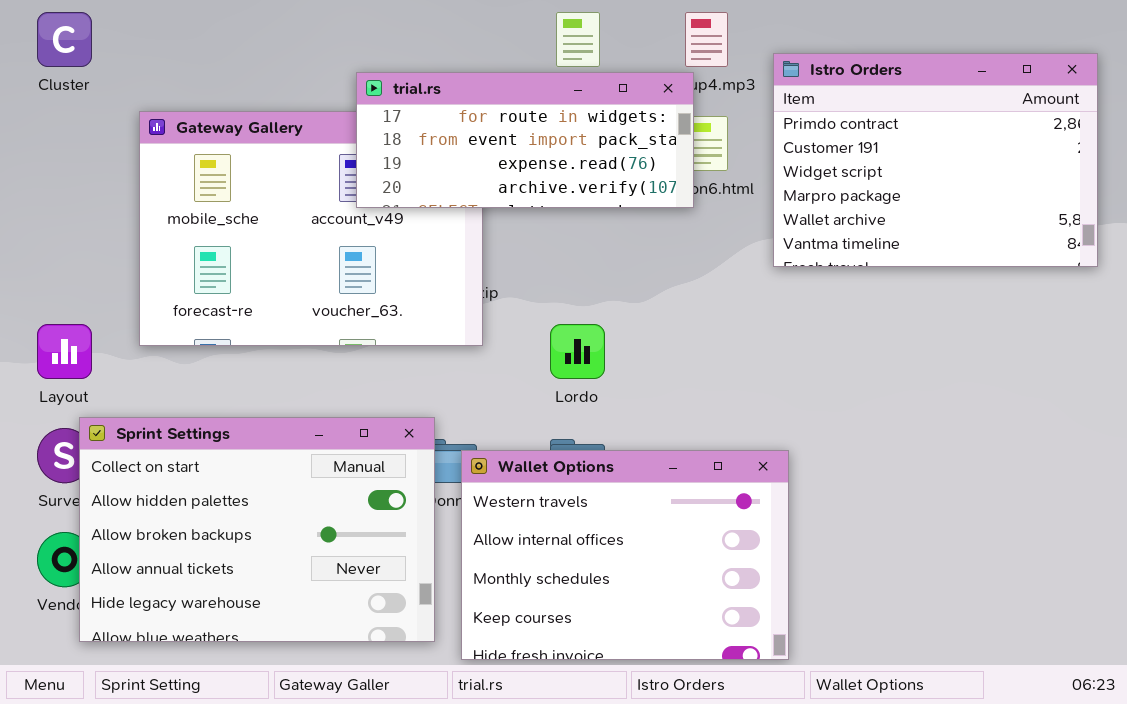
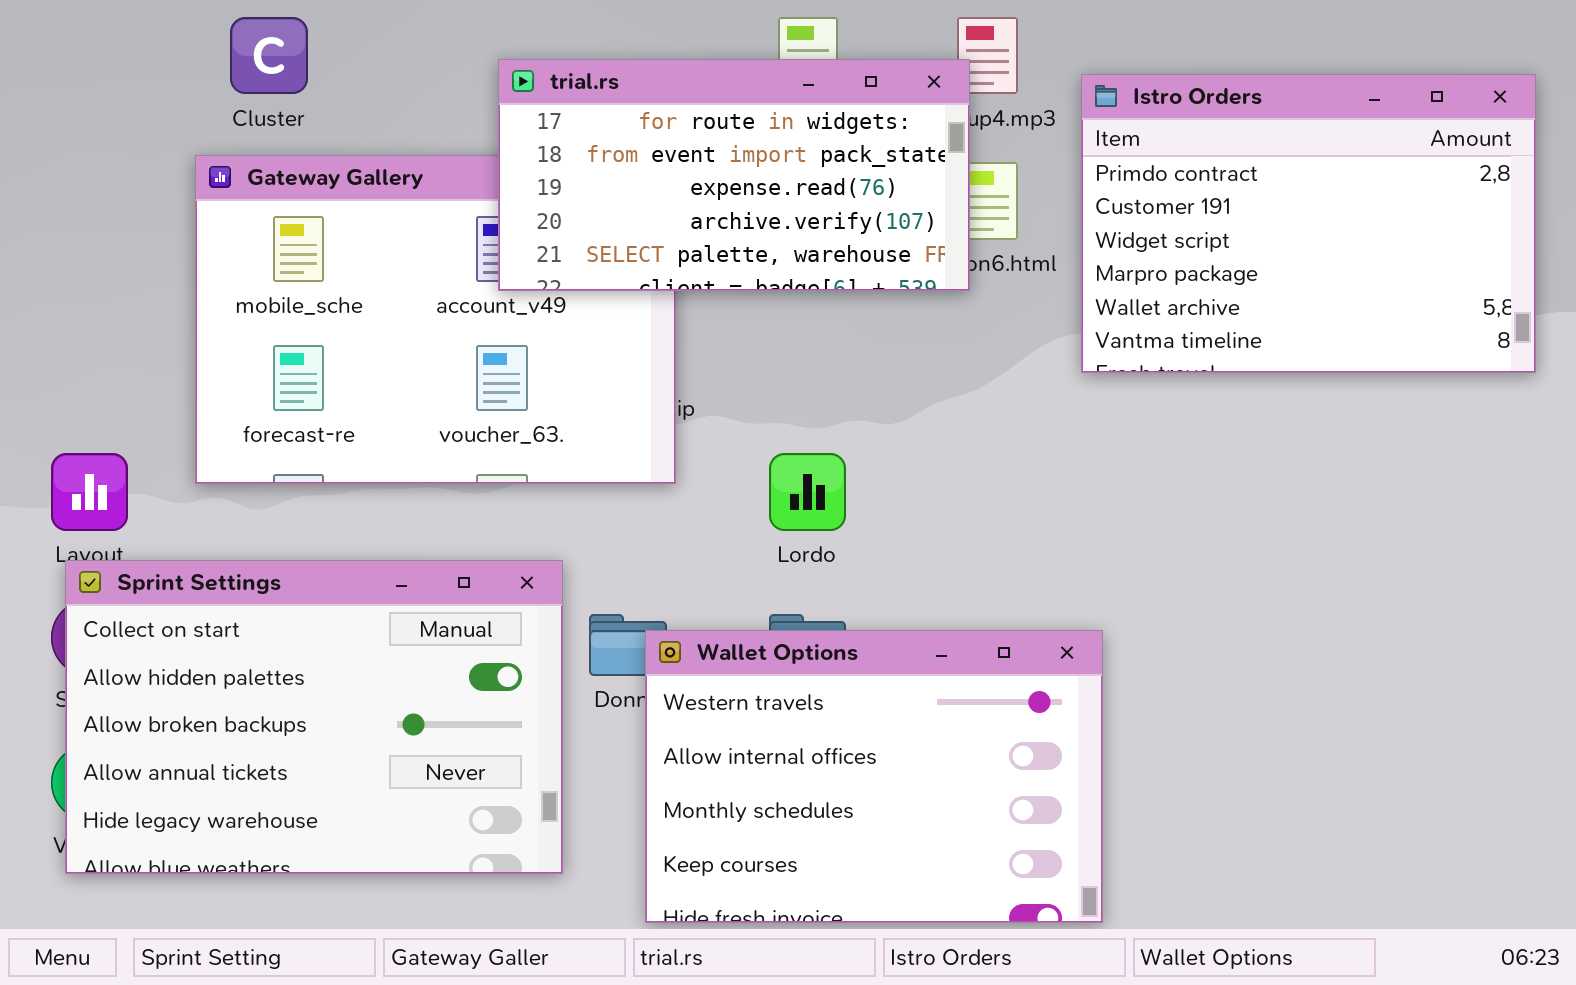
Cluster: [37,12,92,67] -> [230,17,308,94], moved
trial.rs: [356,72,694,208] -> [498,59,970,291], resized
Sprint Settings: [79,417,435,642] -> [65,560,563,874], moved

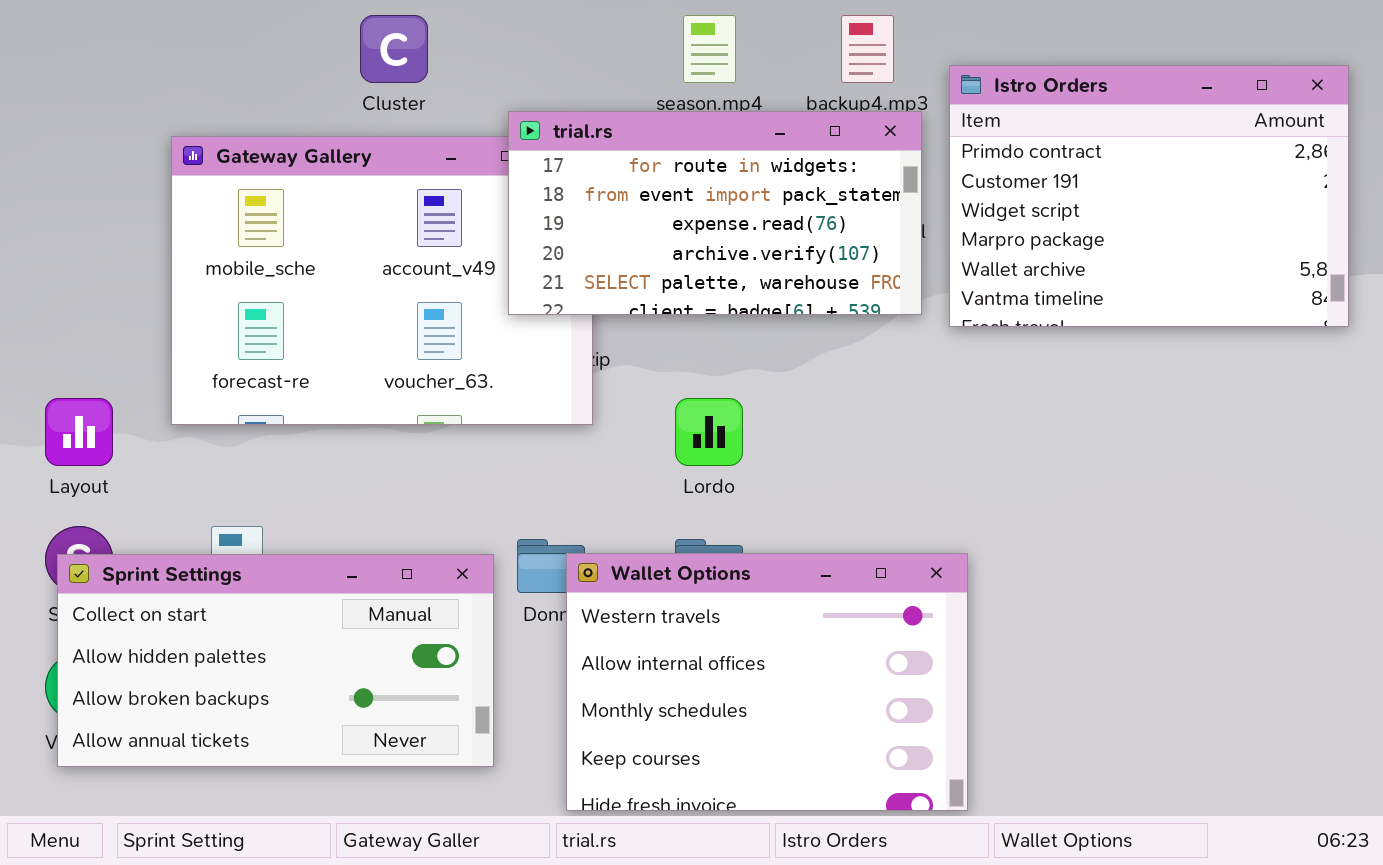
Cluster: [230,17,308,94] -> [360,15,428,83], moved
trial.rs: [498,59,970,291] -> [508,111,922,315], moved
Sprint Settings: [65,560,563,874] -> [57,554,494,767], resized

